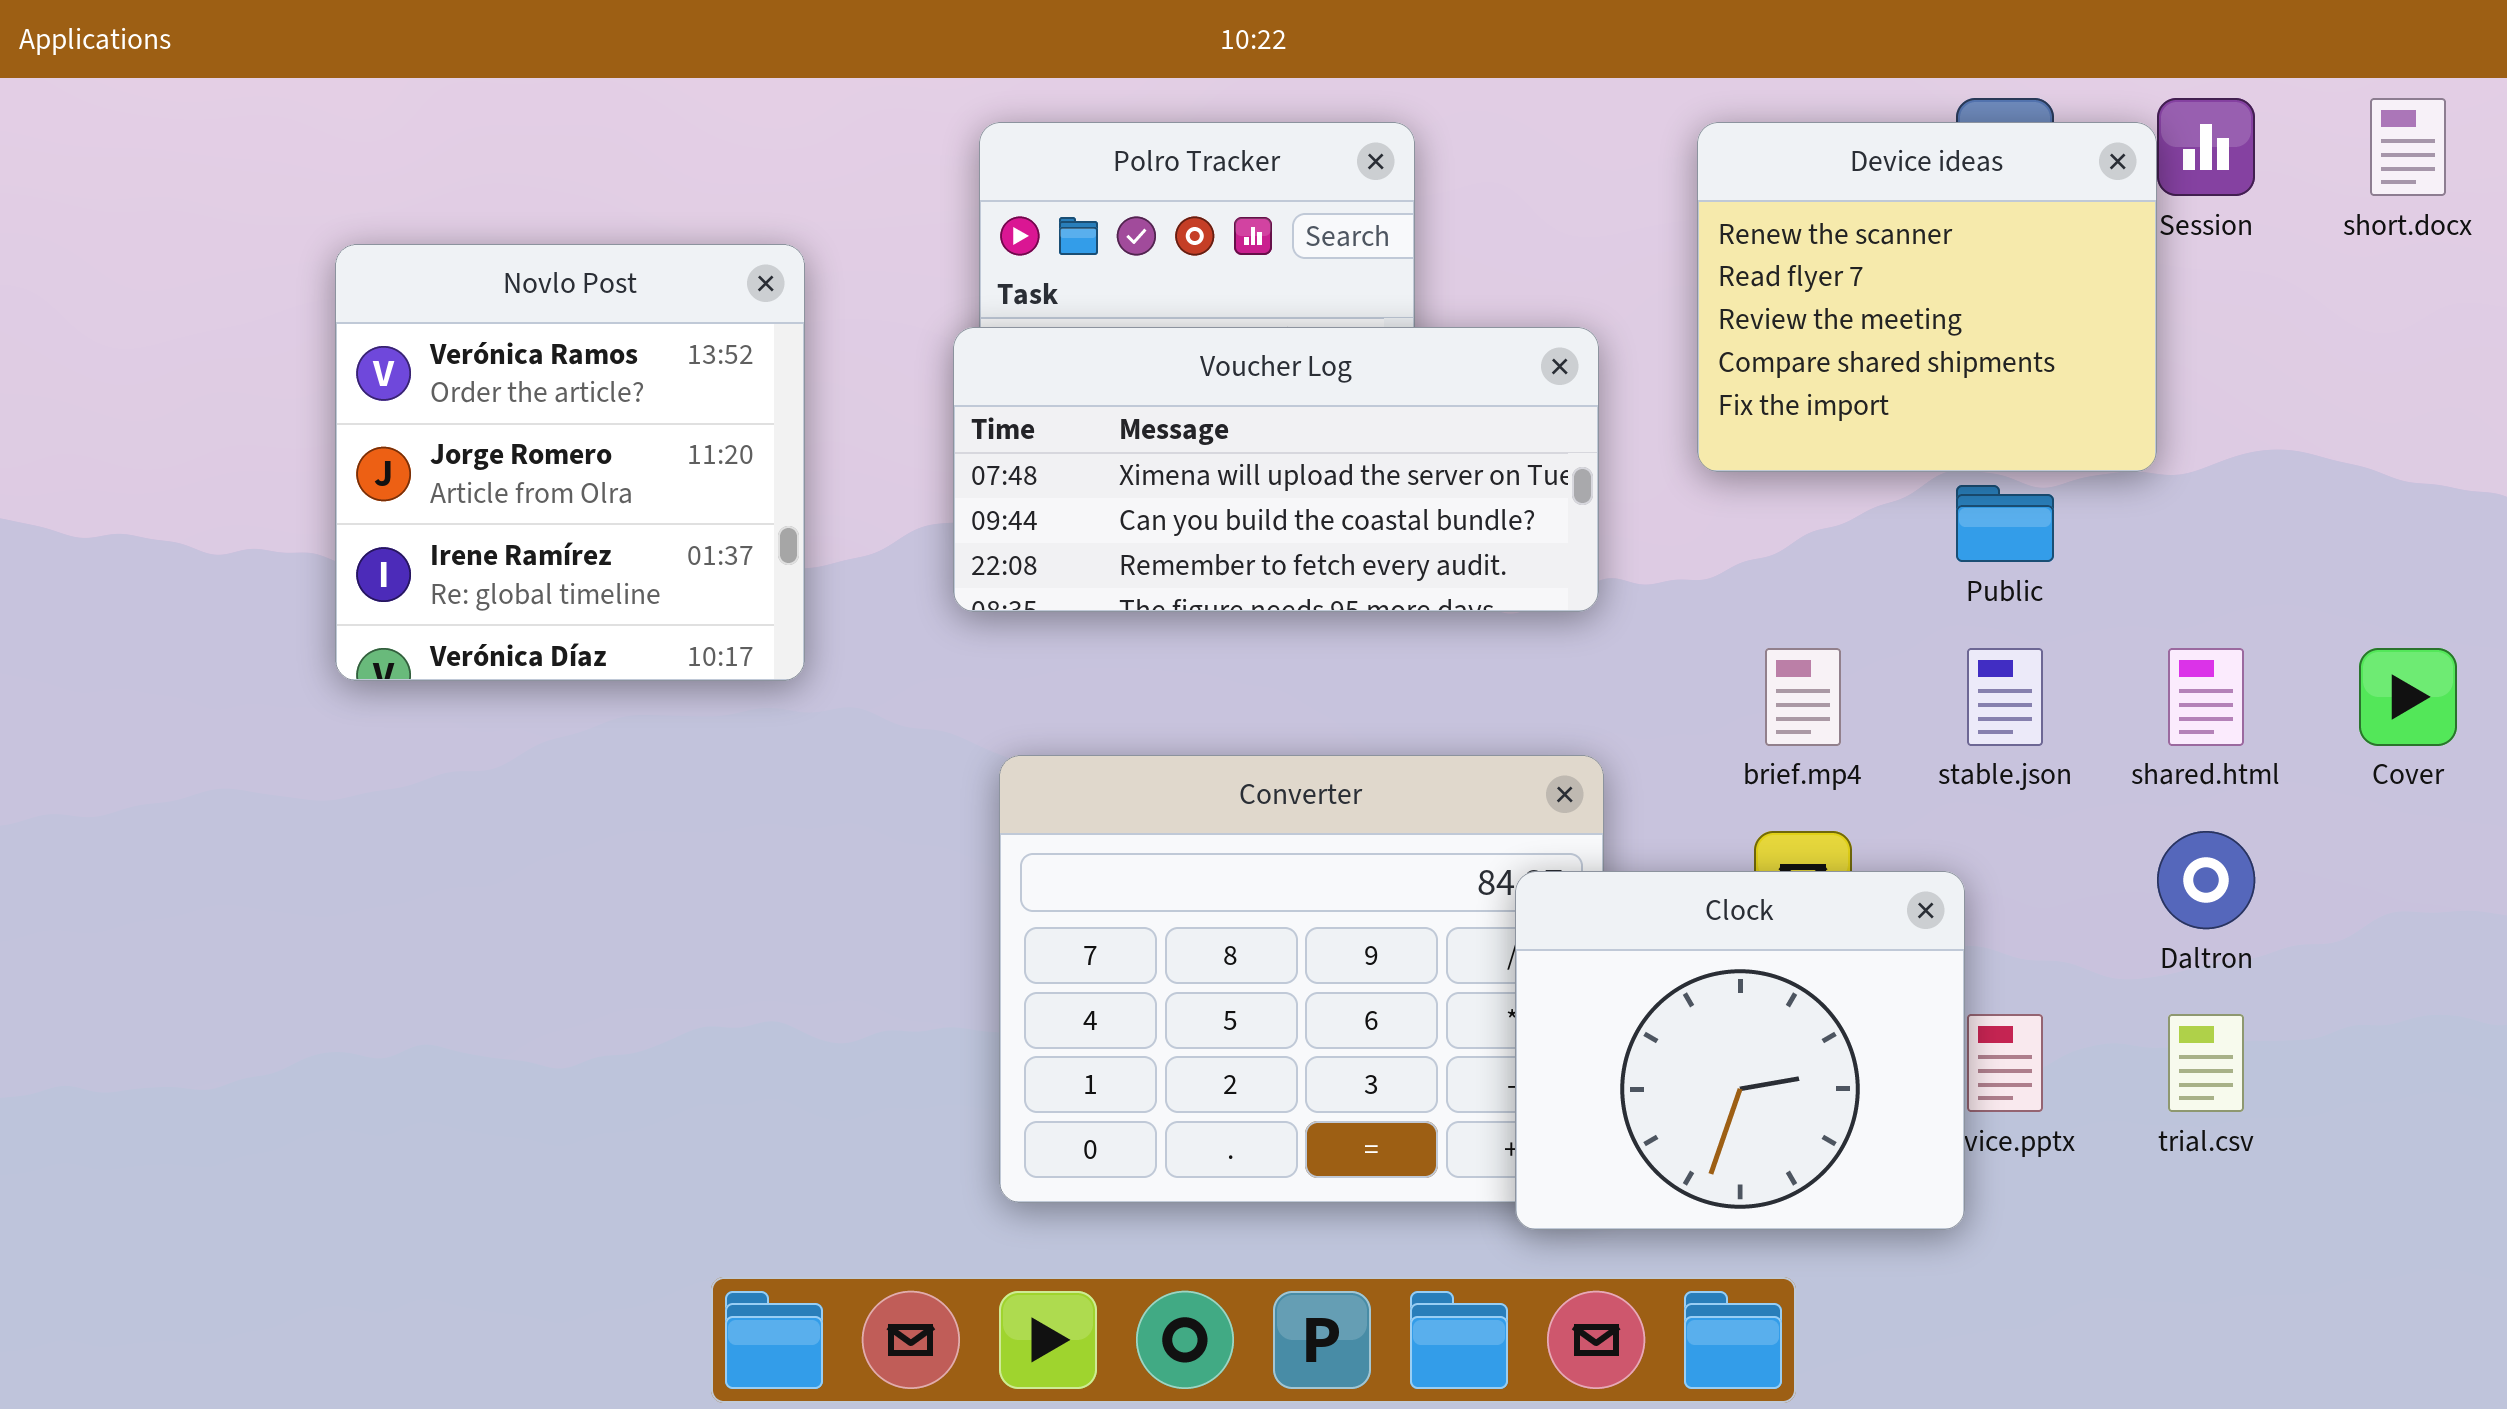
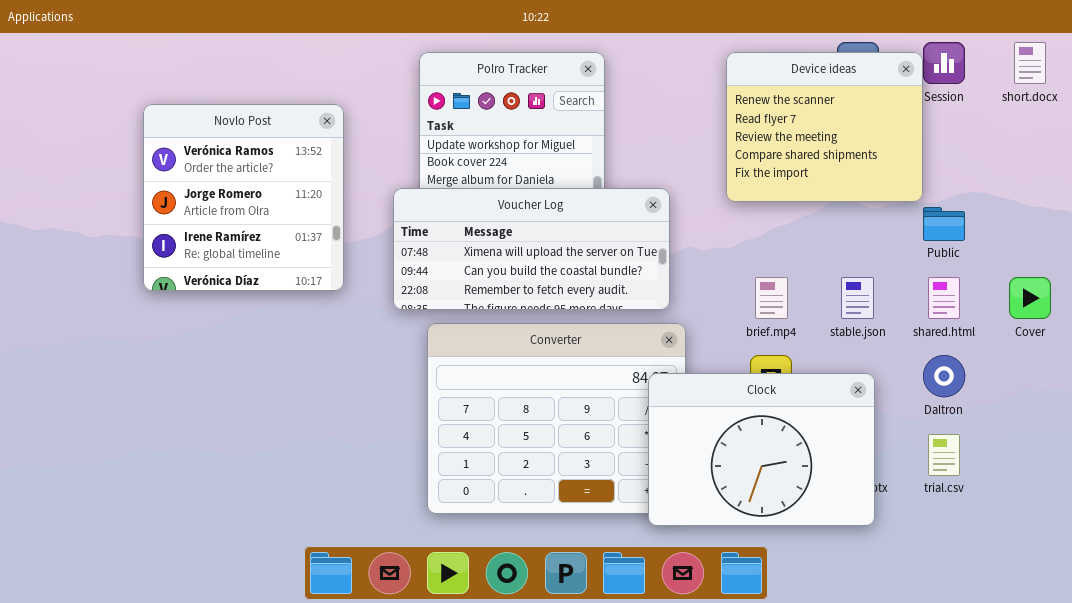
Voucher Log: [953,327,1599,612] -> [393,188,670,310], moved
Public: [1956,485,2054,562] -> [923,207,965,241], moved
Clock: [1515,871,1965,1230] -> [648,373,875,526], resized

